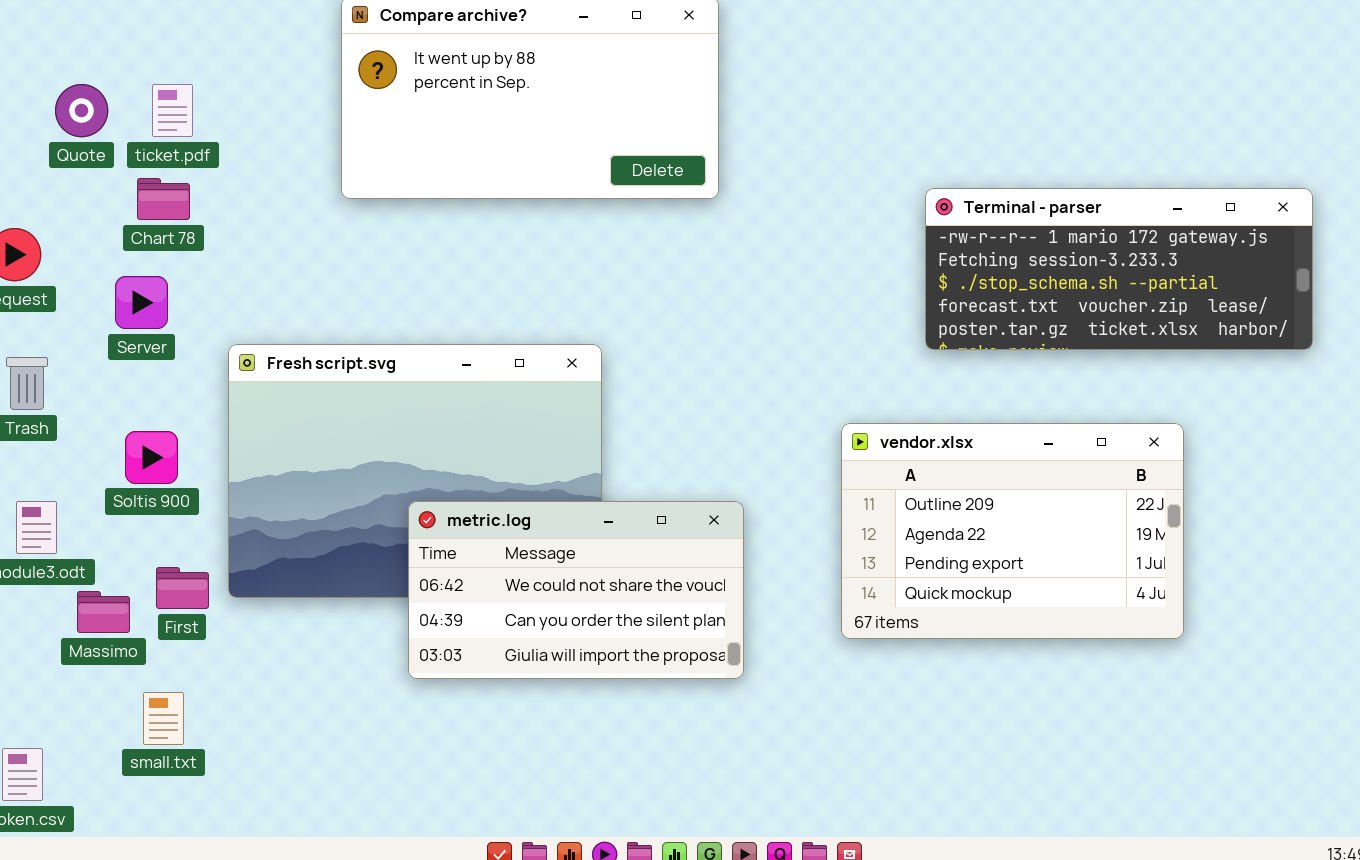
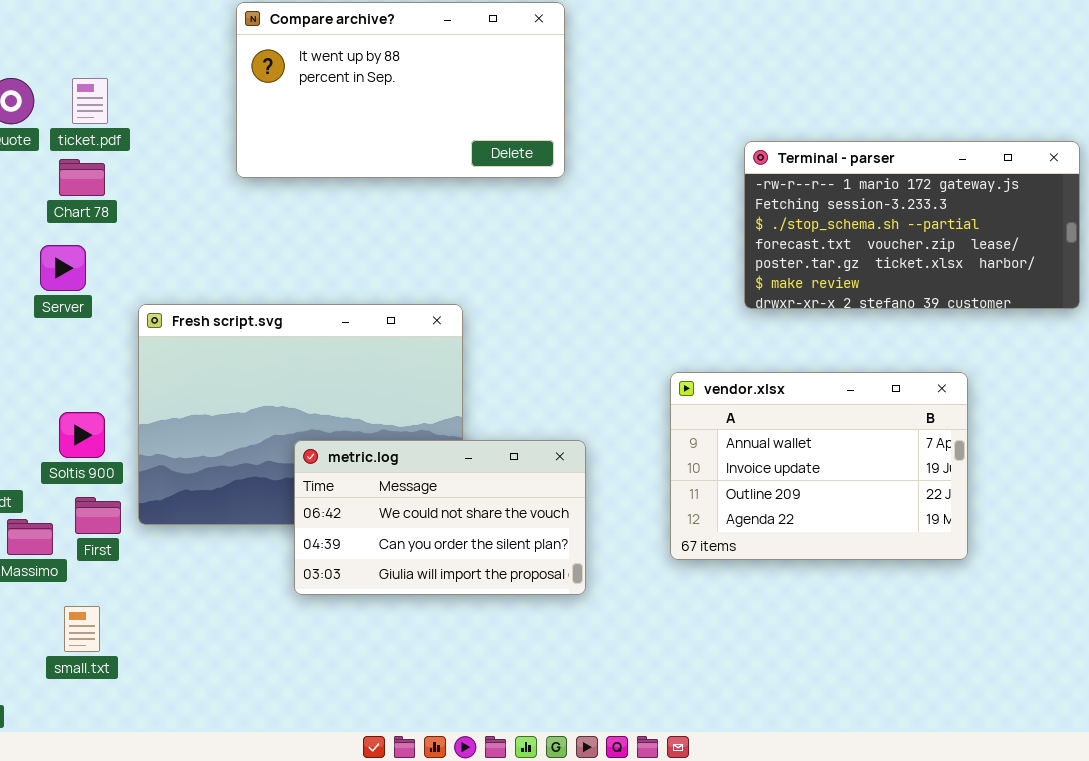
Terminal - parser: [925,188,1313,350] -> [744,141,1080,309], resized
vendor.xlsx: [841,423,1184,639] -> [670,372,968,560], scrolled up 2 rows
Soltis 900: [125,431,178,484] -> [59,412,105,458], moved

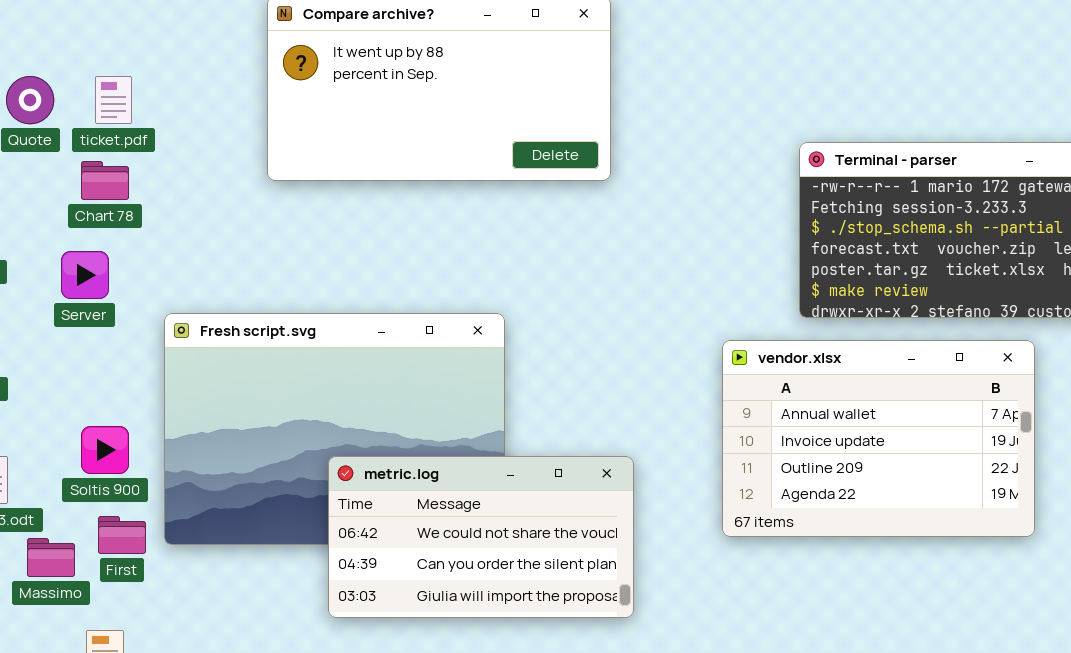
vendor.xlsx: [670,372,968,560] -> [722,340,1035,537], moved

